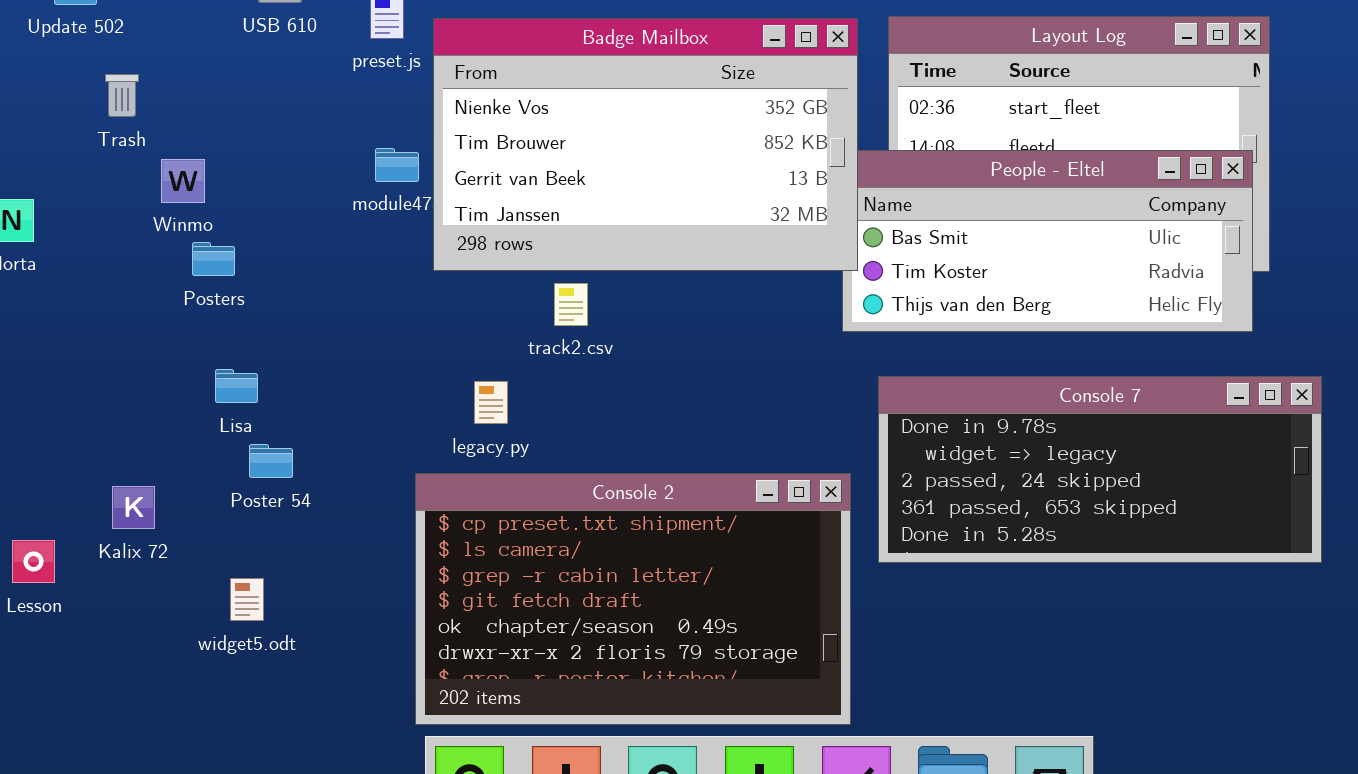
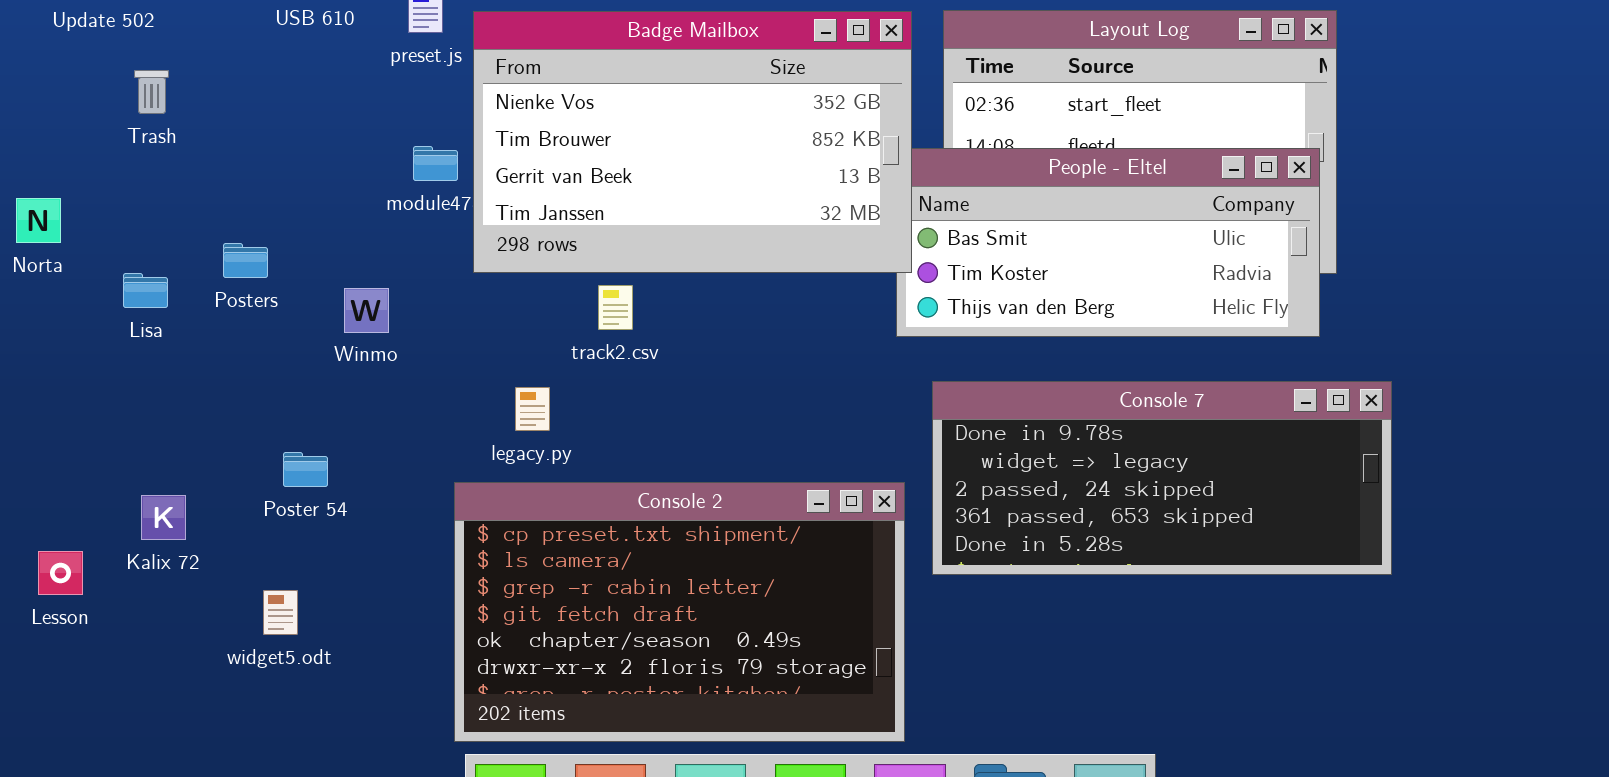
Winmo: [161,159,205,203] -> [344,288,389,333], moved
Lisa: [215,369,258,403] -> [123,273,168,308], moved

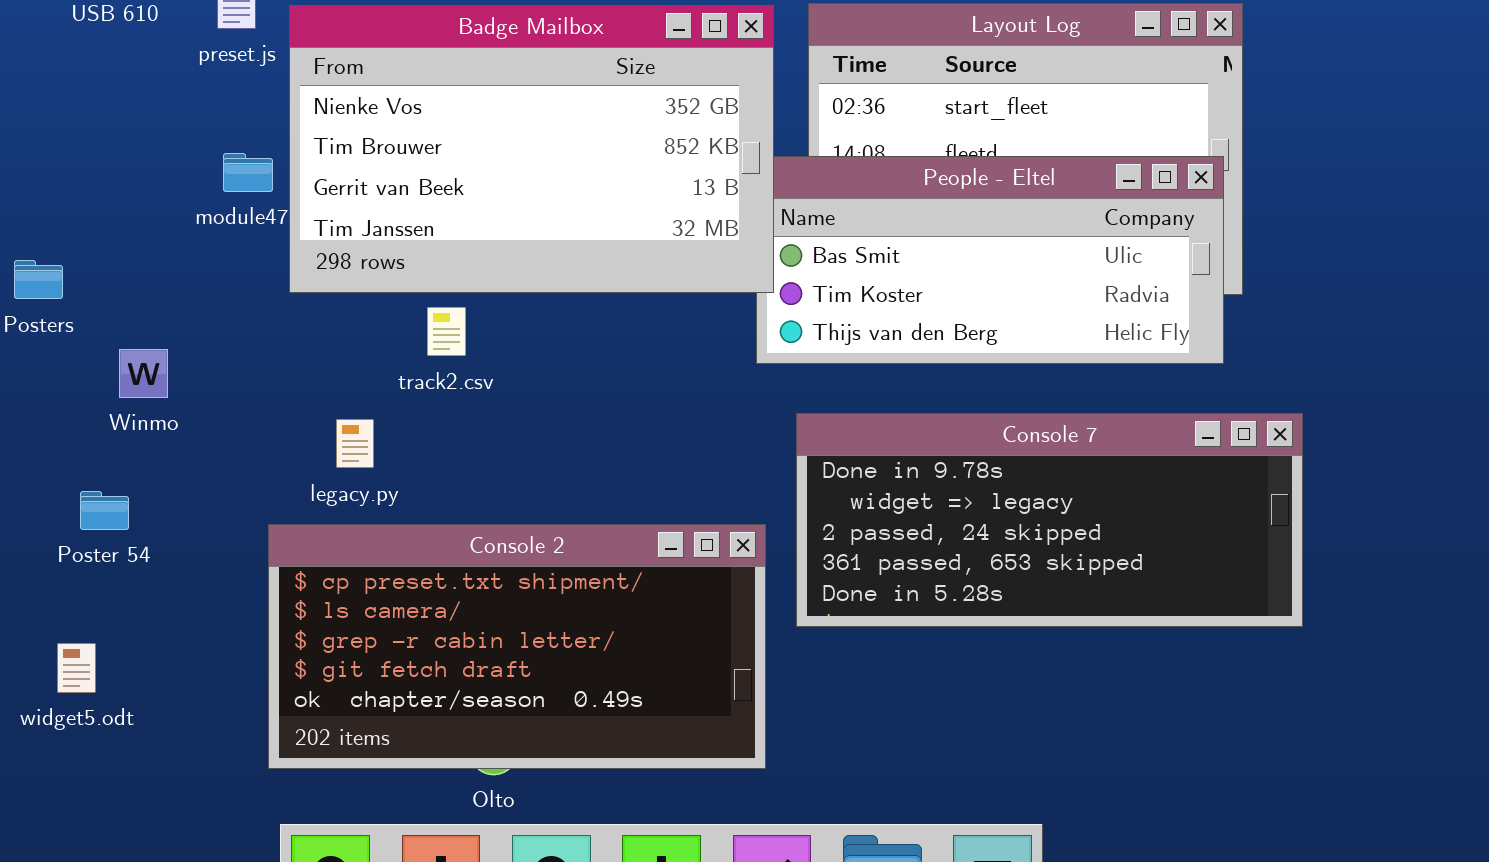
Winmo: [344,288,389,333] -> [119,349,168,398], moved
Console 2: [454,482,905,742] -> [268,524,766,769], resized

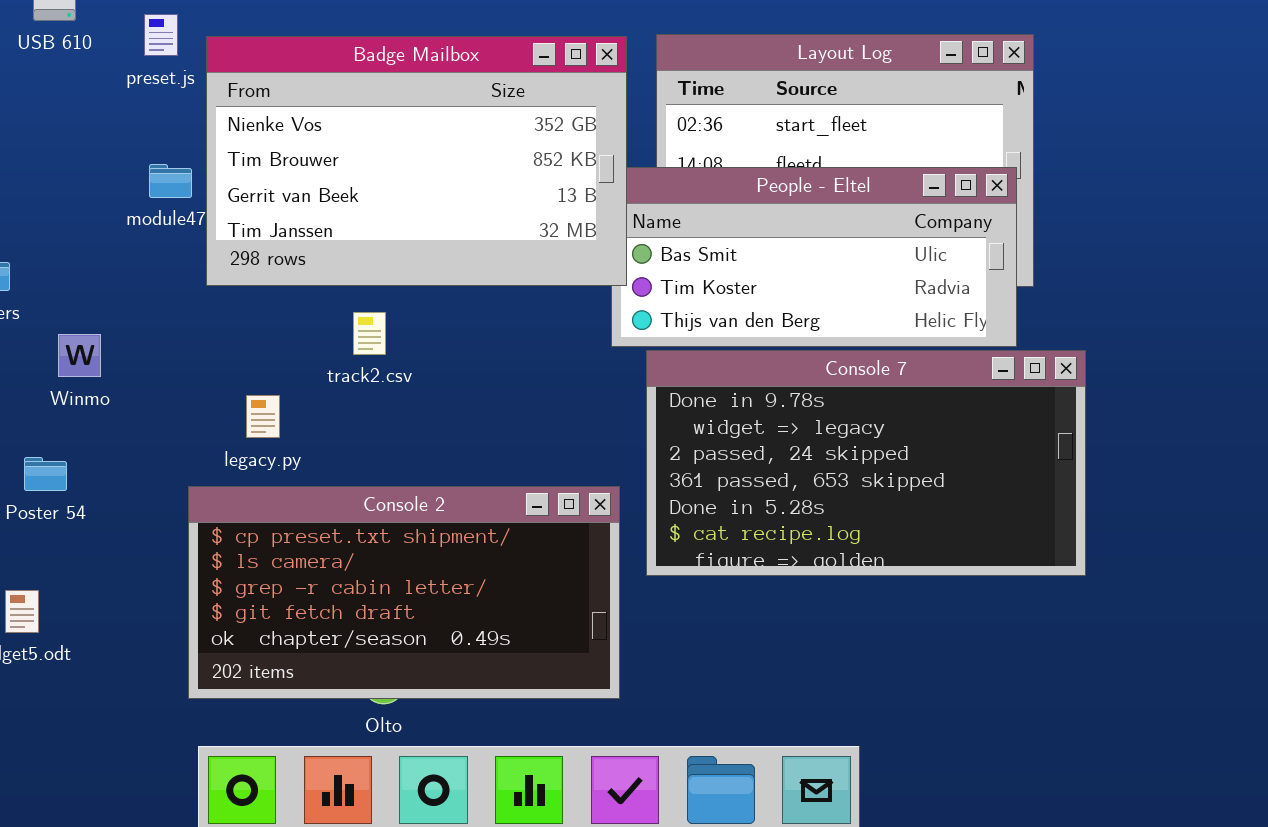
track2.csv: [427,307,466,356] -> [353,312,386,355], moved
Console 7: [796,413,1303,627] -> [646,350,1086,576], resized

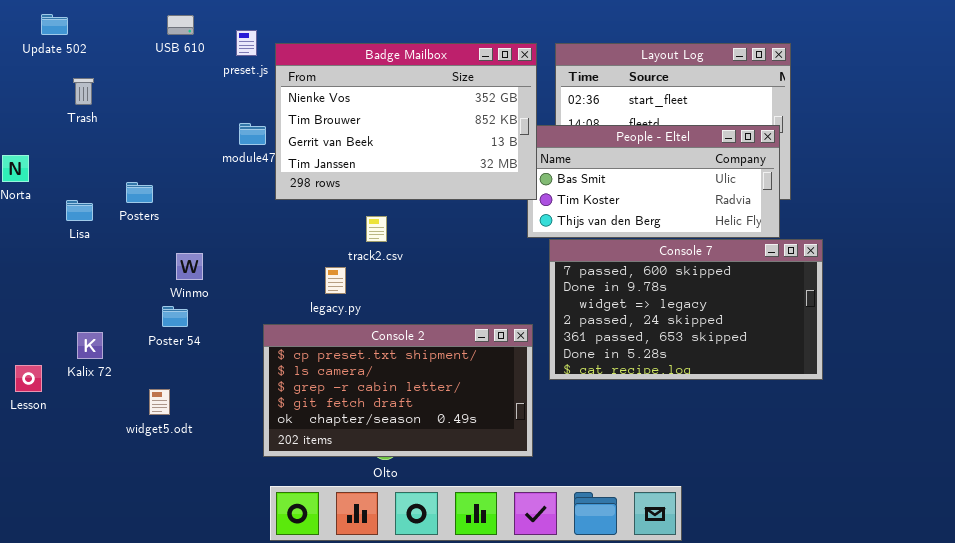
Winmo: [58,334,101,377] -> [176,253,203,280], moved
Console 7: [646,350,1086,576] -> [549,239,823,380], scrolled up 1 row
legacy.py: [246,395,280,438] -> [325,267,346,294], moved

